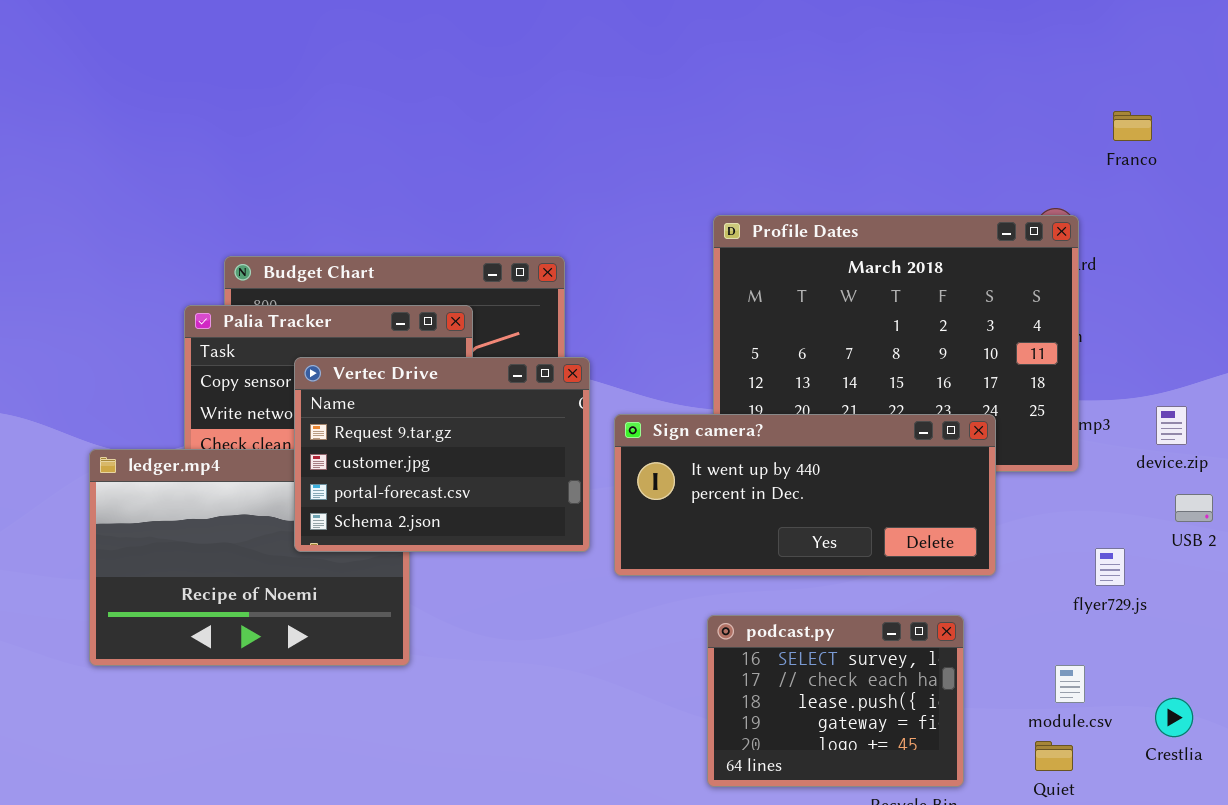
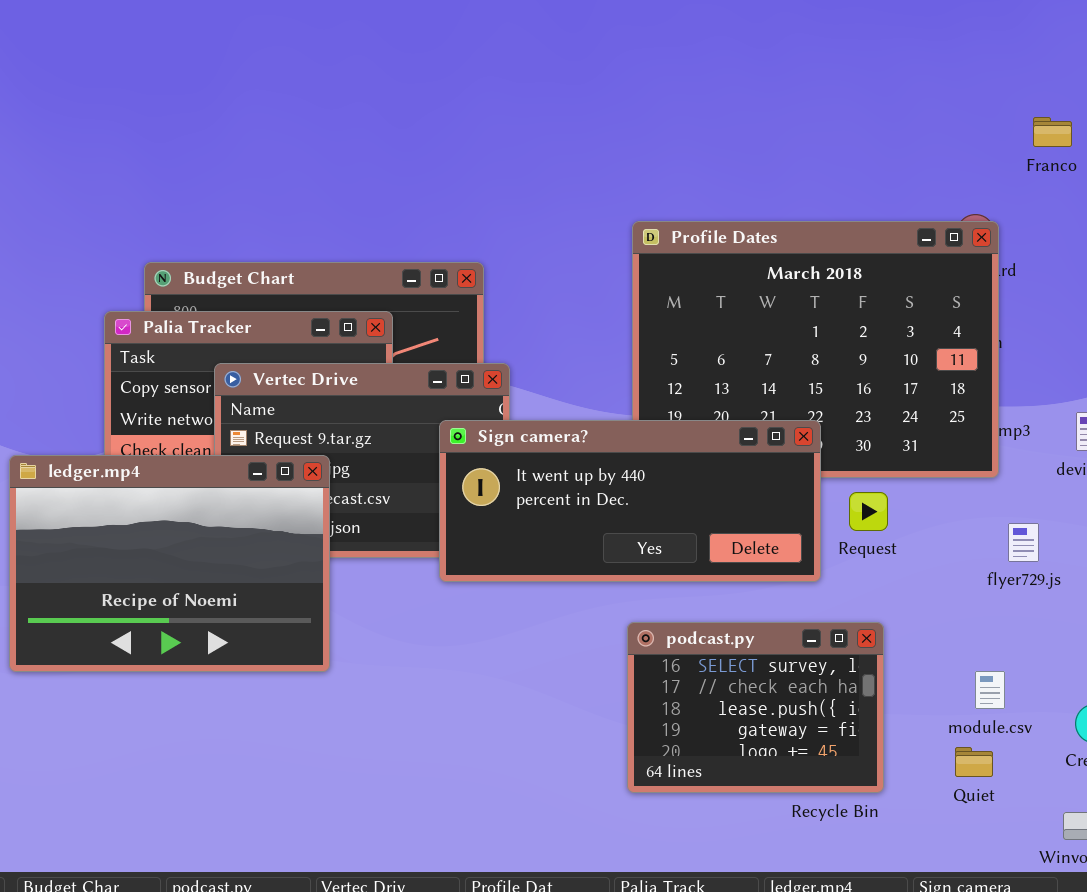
Sign camera?: [614,414,996,576] -> [439,420,821,582], moved
ledger.mp4: [89,449,410,666] -> [9,455,330,672], raised
flyer729.js: [1095,548,1125,586] -> [1008,523,1039,562], moved

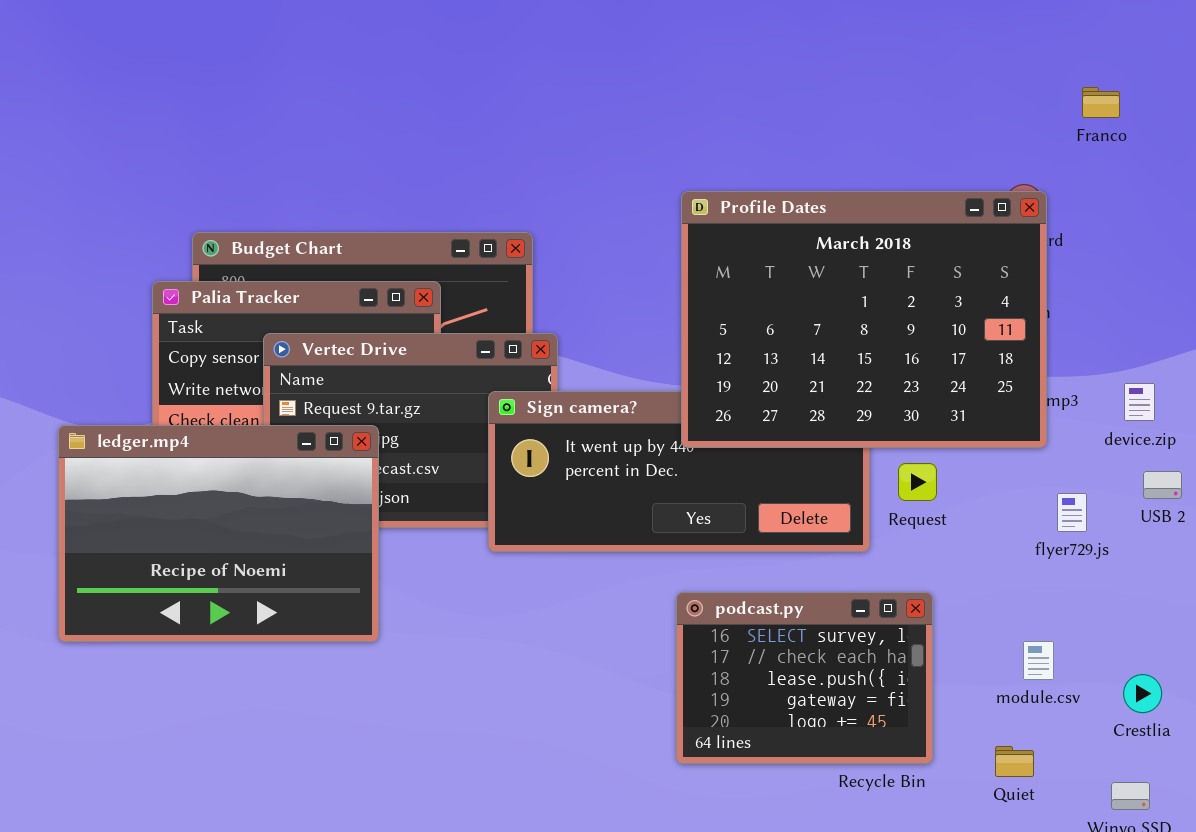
Profile Dates: [632,221,999,478] -> [681,191,1047,448], raised
Quiet: [955,747,993,777] -> [995,746,1034,777], moved

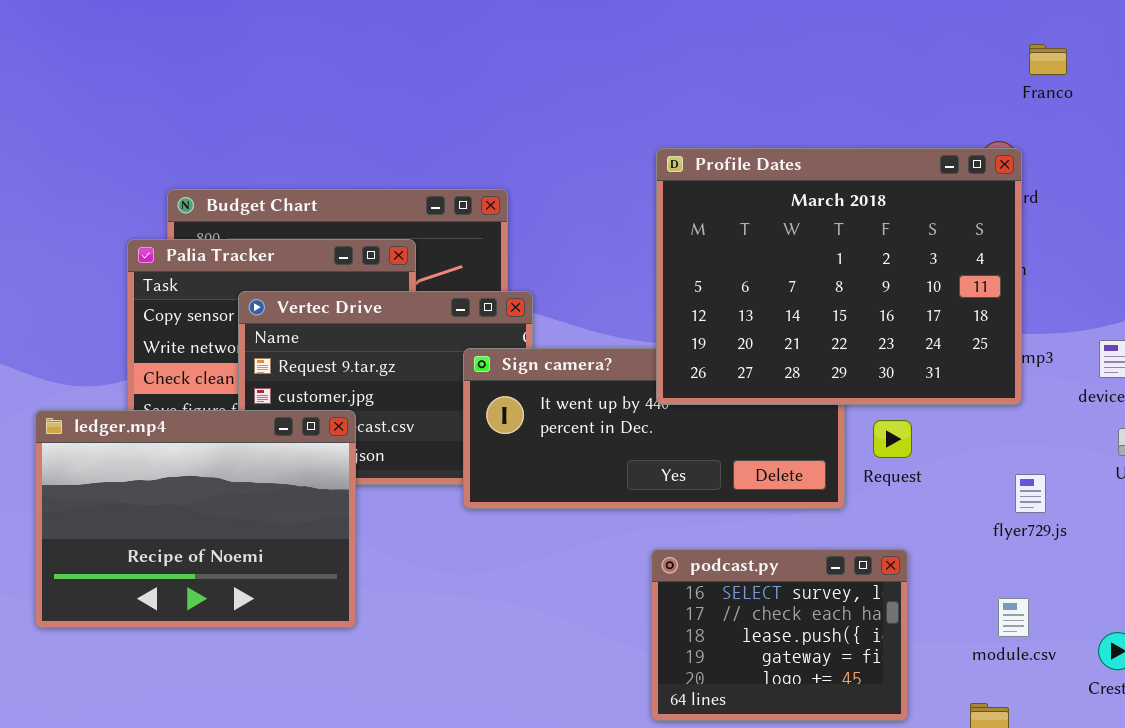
Franco: [1082,87,1120,118] -> [1029,44,1067,75], moved
ledger.mp4: [58,425,379,642] -> [35,410,356,628], moved
flyer729.js: [1057,493,1087,532] -> [1015,474,1046,513], moved

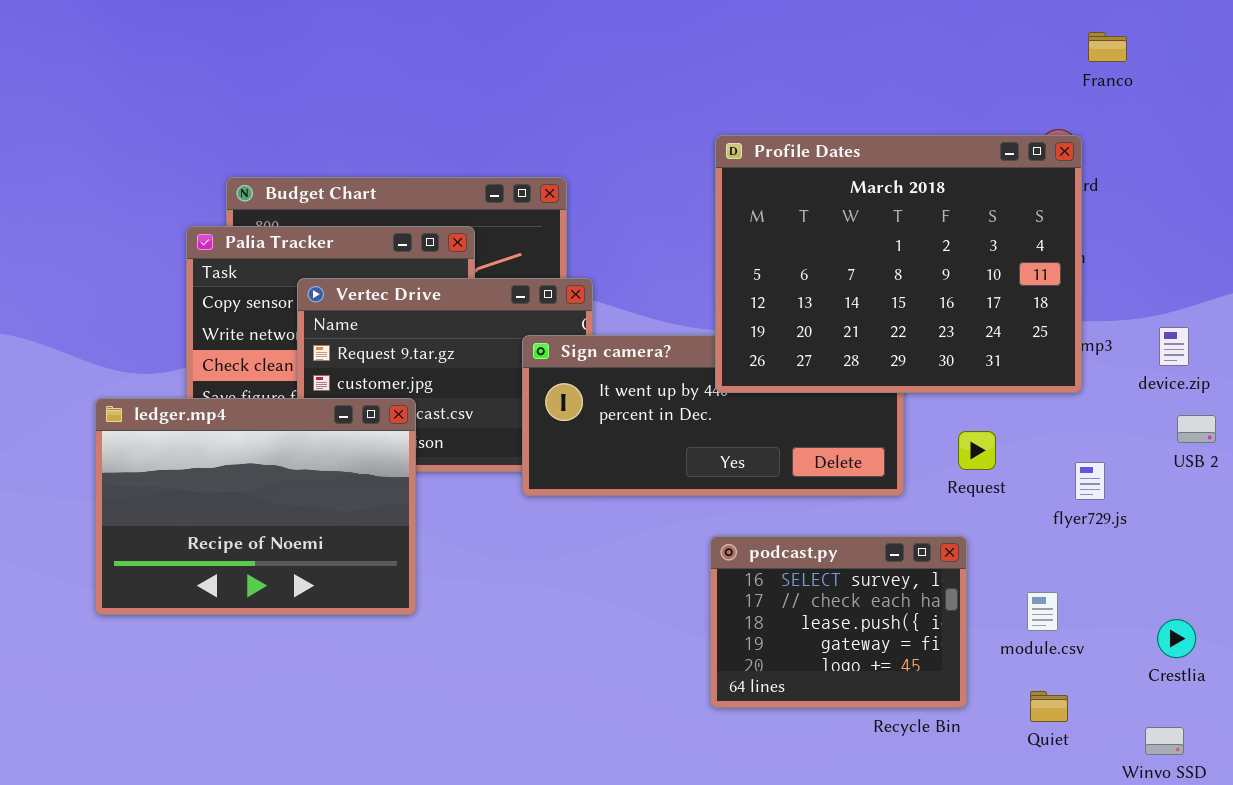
Request: [873,420,912,458] -> [958,431,996,470], moved
module.csv: [998,598,1029,637] -> [1027,592,1058,631], moved

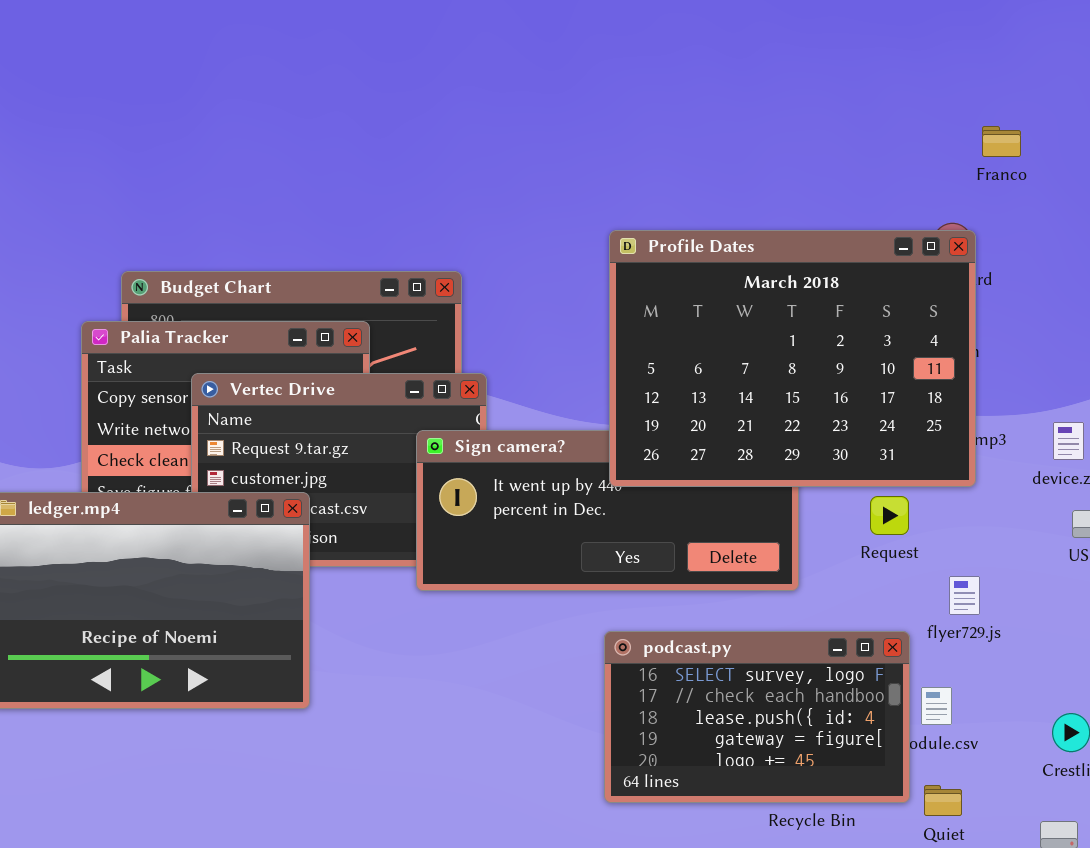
Request: [958,431,996,470] -> [870,496,909,535], moved
flyer729.js: [1075,462,1105,500] -> [949,576,980,615], moved
podcast.py: [710,536,967,708] -> [604,631,910,803], resized

